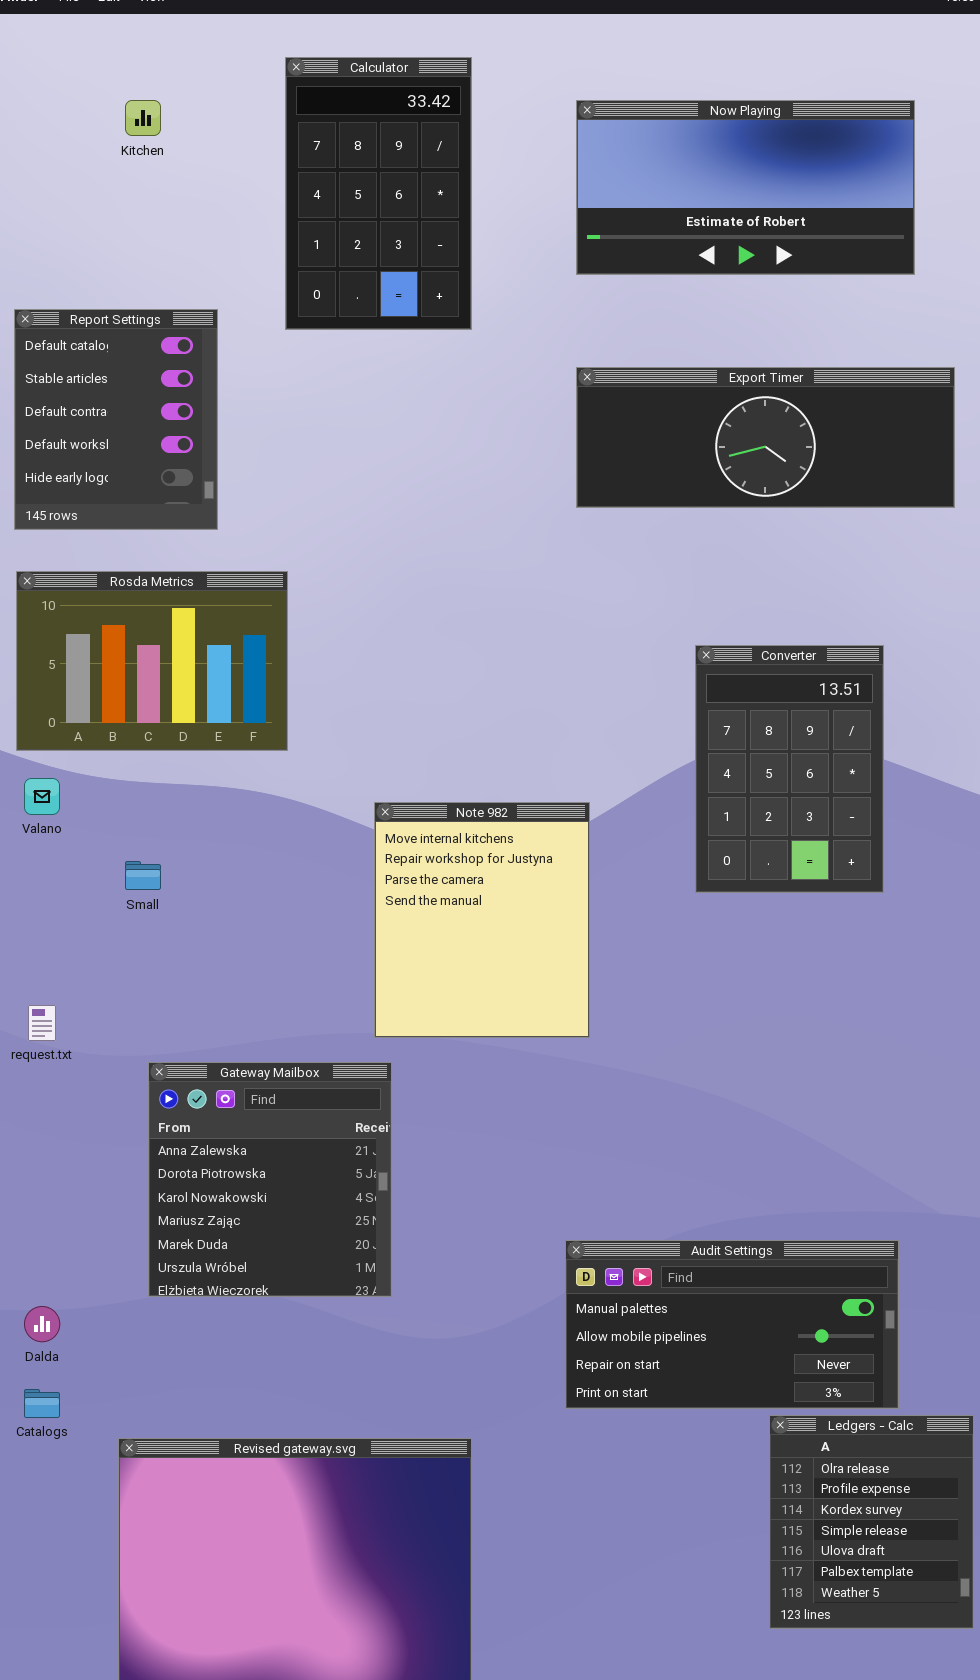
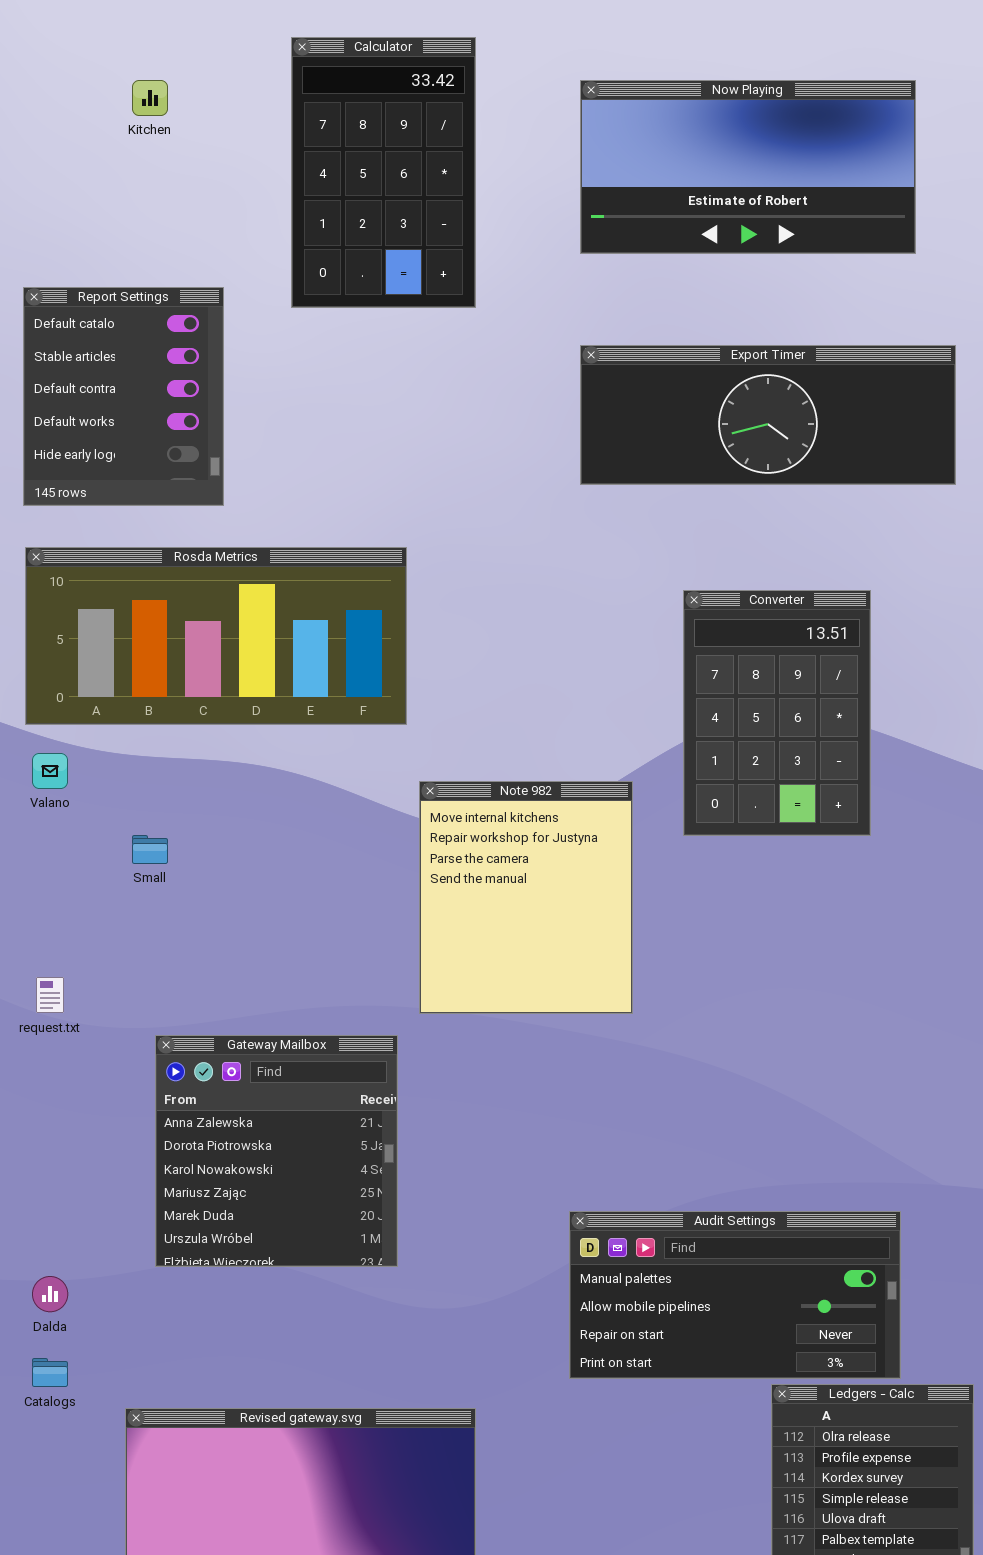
Rosda Metrics: [16,571,288,751] -> [25,547,407,725], resized
Converter: [695,645,884,893] -> [683,590,871,836], moved
Note 982: [374,802,590,1038] -> [419,781,633,1014], moved

